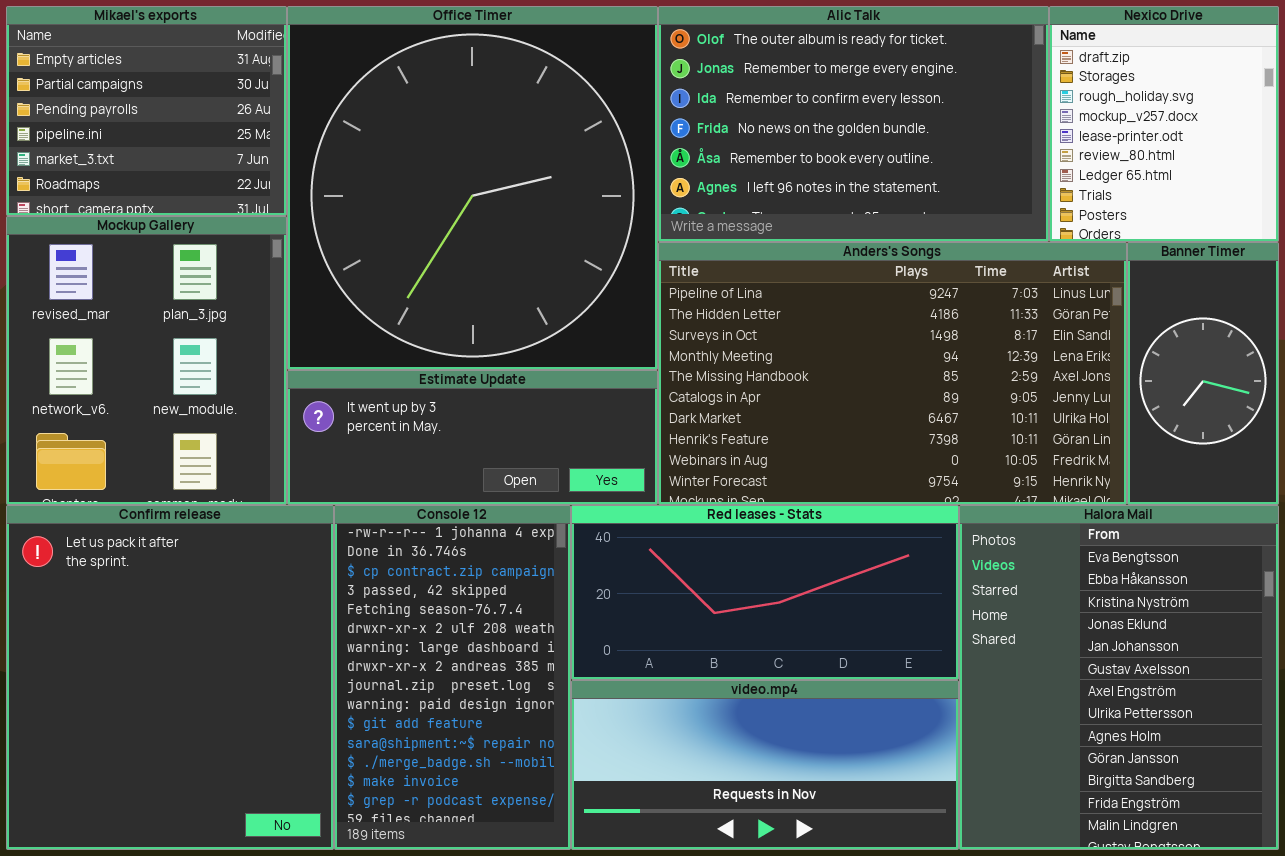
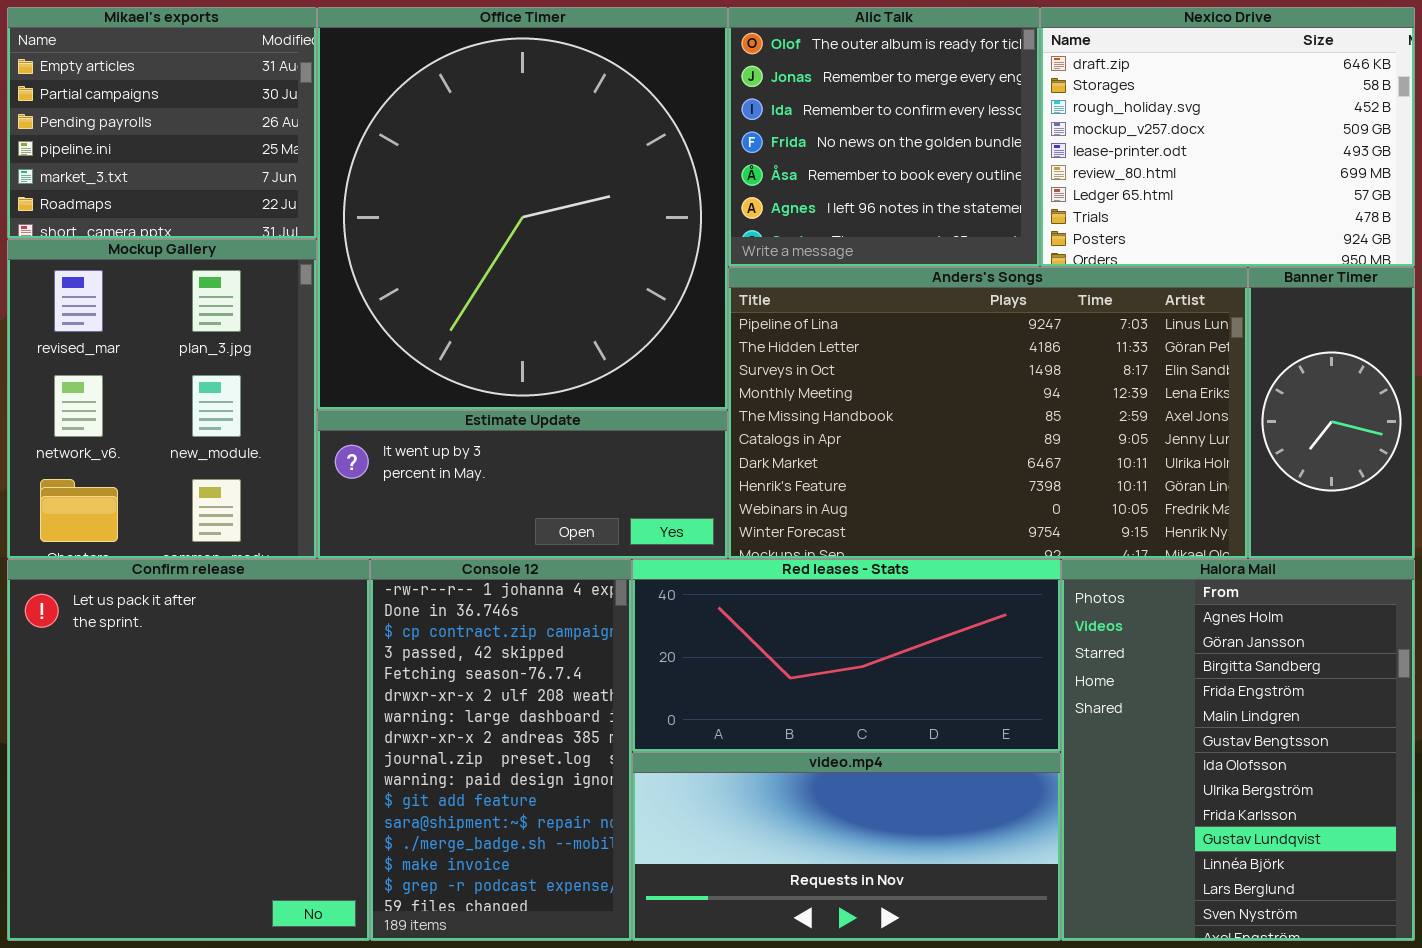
Alic Talk: [658,6,1049,242] -> [728,7,1040,267], resized
Nexico Drive: [1049,6,1279,242] -> [1040,7,1415,267], resized
Halora Mail: [959,505,1279,850] -> [1061,559,1415,941], scrolled down 8 rows

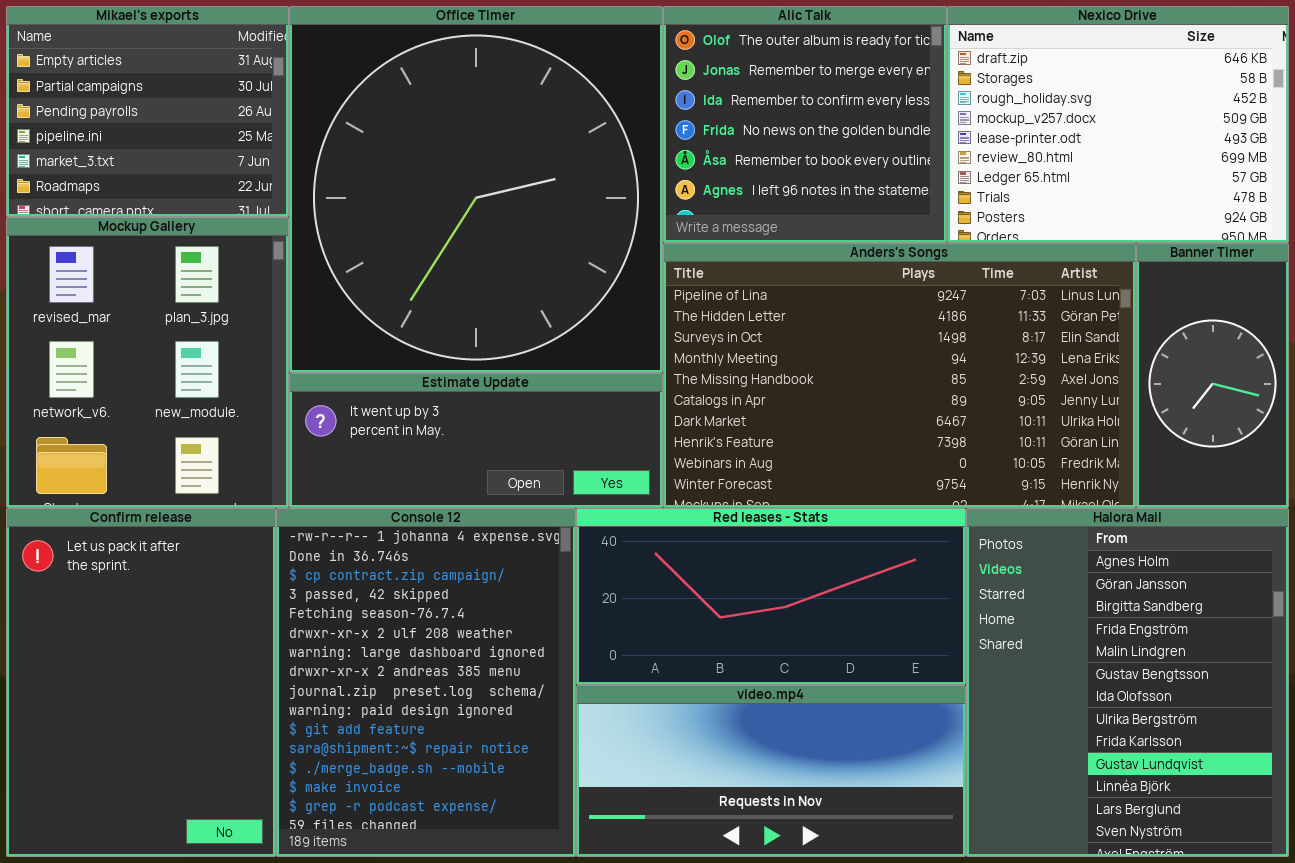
Confirm release: [7,559,370,941] -> [6,508,276,857], resized
Console 12: [370,559,632,941] -> [276,508,576,857], resized

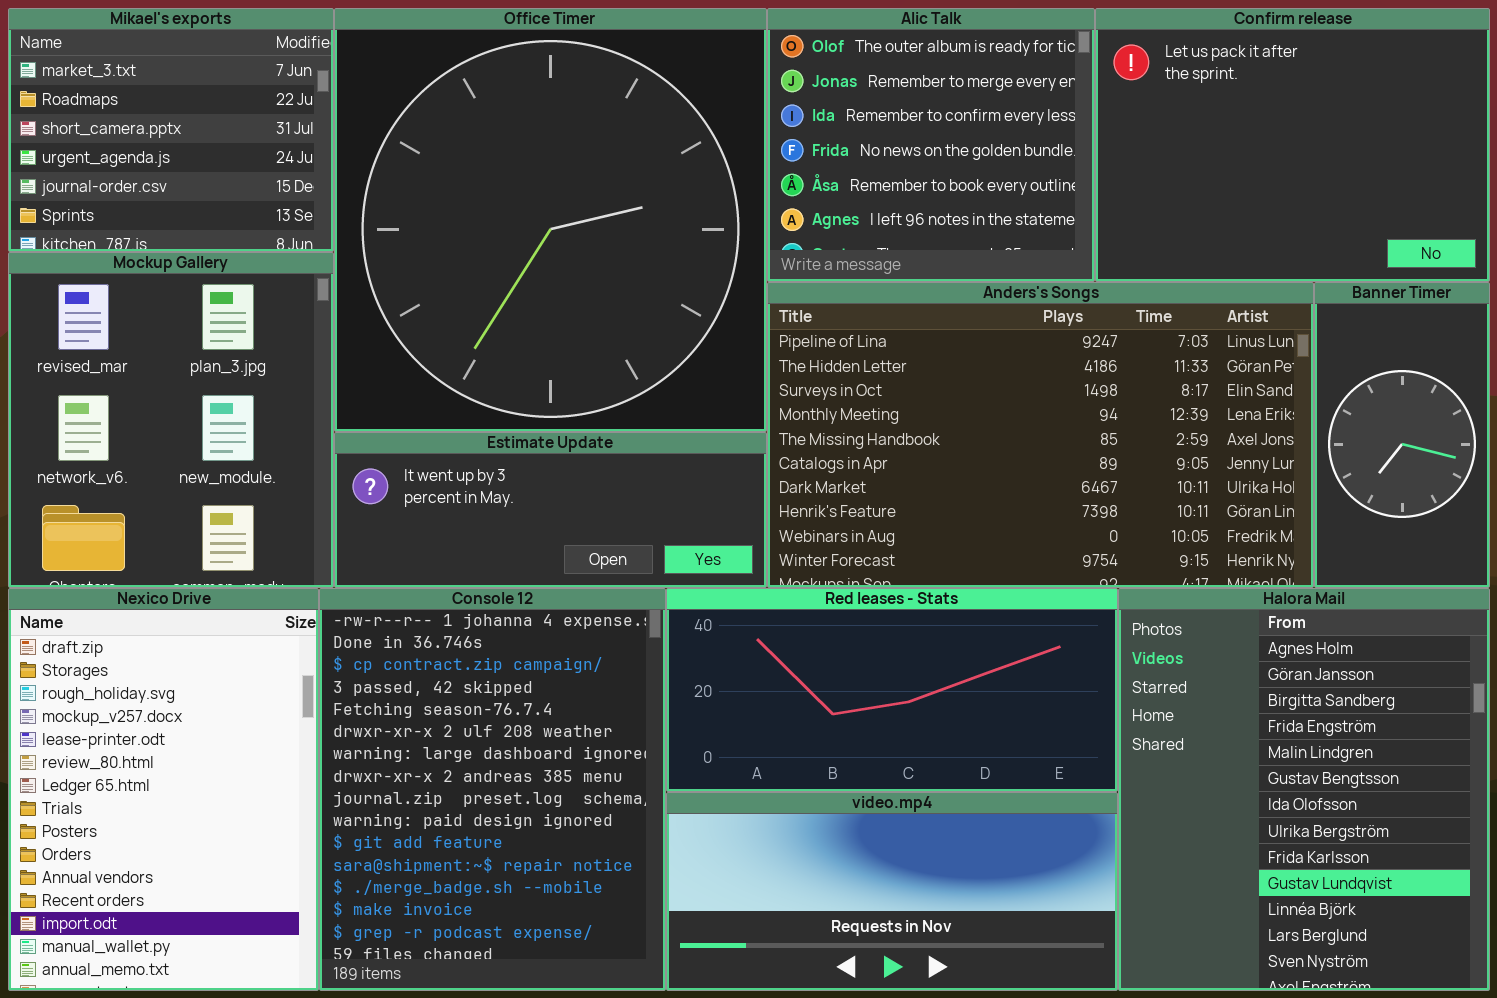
Mikael's exports: [6,6,289,217] -> [8,8,334,252], scrolled down 4 rows
Nexico Drive: [947,6,1289,243] -> [8,588,319,991], moved, resized
Confirm release: [6,508,276,857] -> [1095,8,1490,282], moved, resized

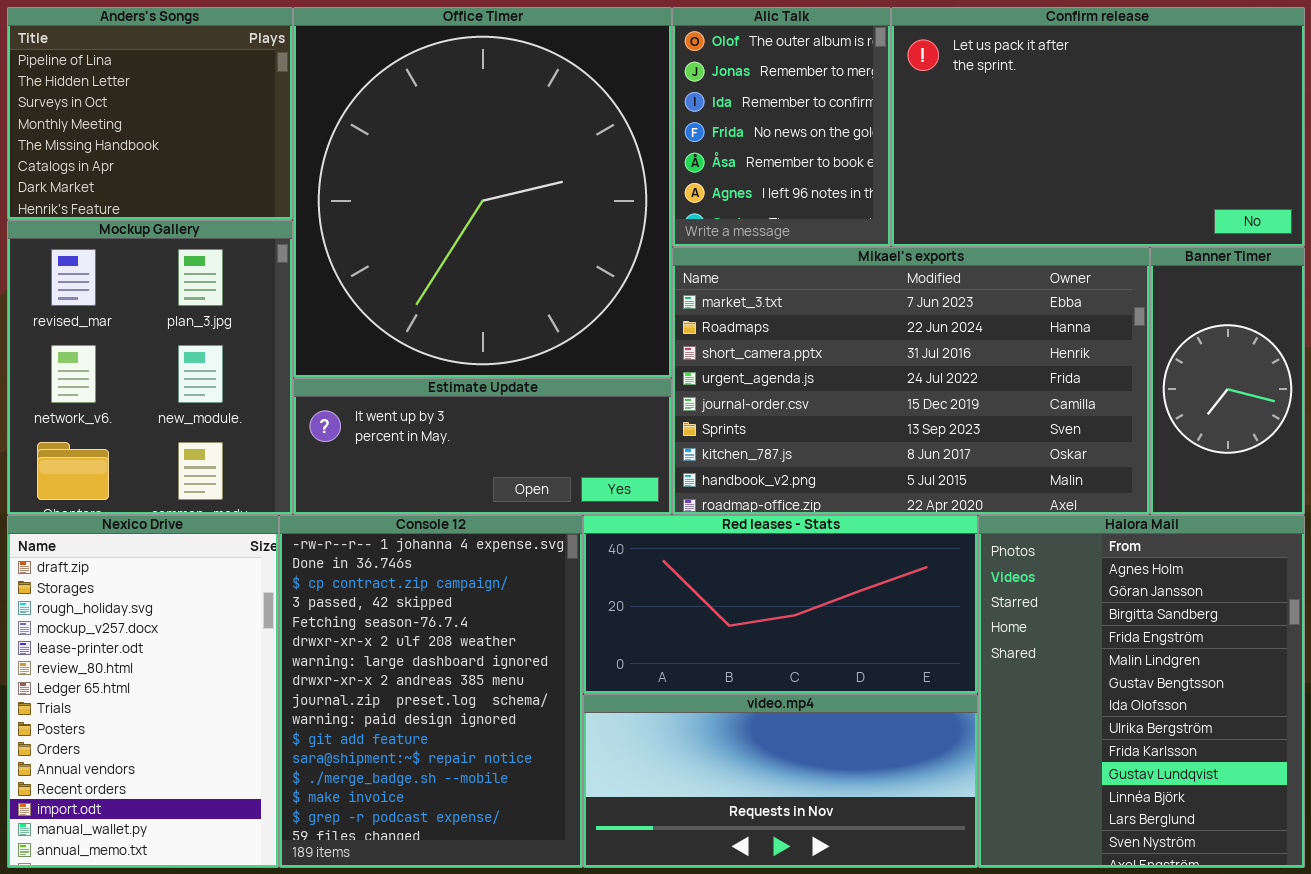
Mikael's exports: [8,8,334,252] -> [672,247,1150,515], moved, resized
Alic Talk: [767,8,1095,282] -> [672,7,891,247], resized
Confirm release: [1095,8,1490,282] -> [891,7,1305,247], resized
Anders's Songs: [767,282,1314,588] -> [7,7,293,220], moved, resized

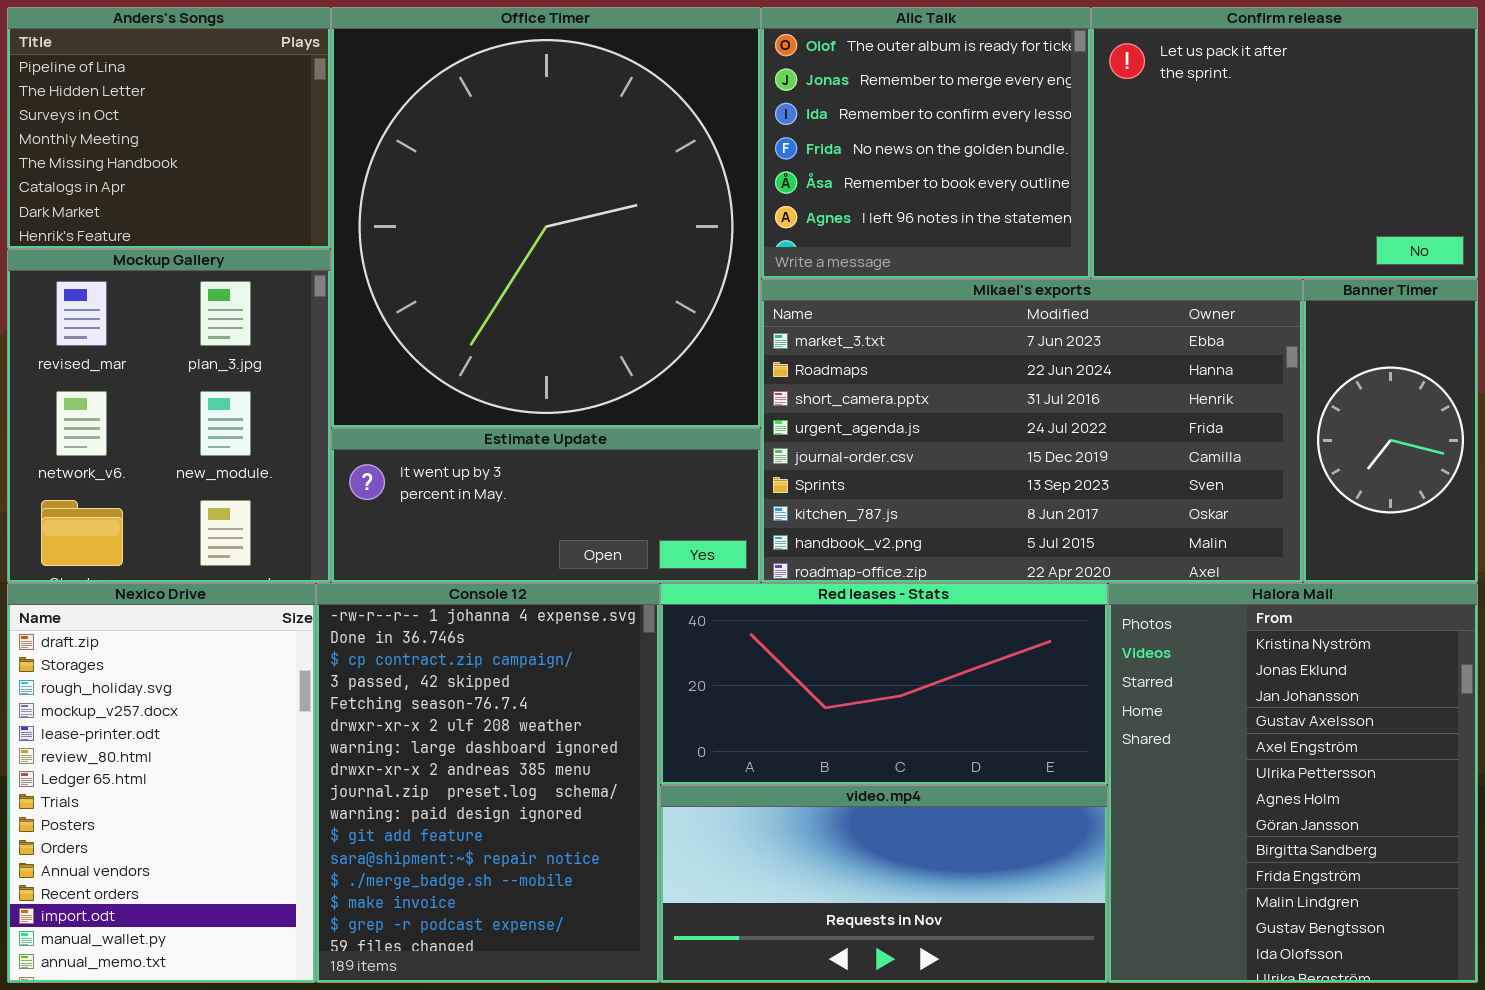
Alic Talk: [672,7,891,247] -> [761,7,1091,279], resized
Confirm release: [891,7,1305,247] -> [1091,7,1478,279], resized
Halora Mail: [978,515,1305,868] -> [1108,583,1478,983], scrolled up 6 rows

